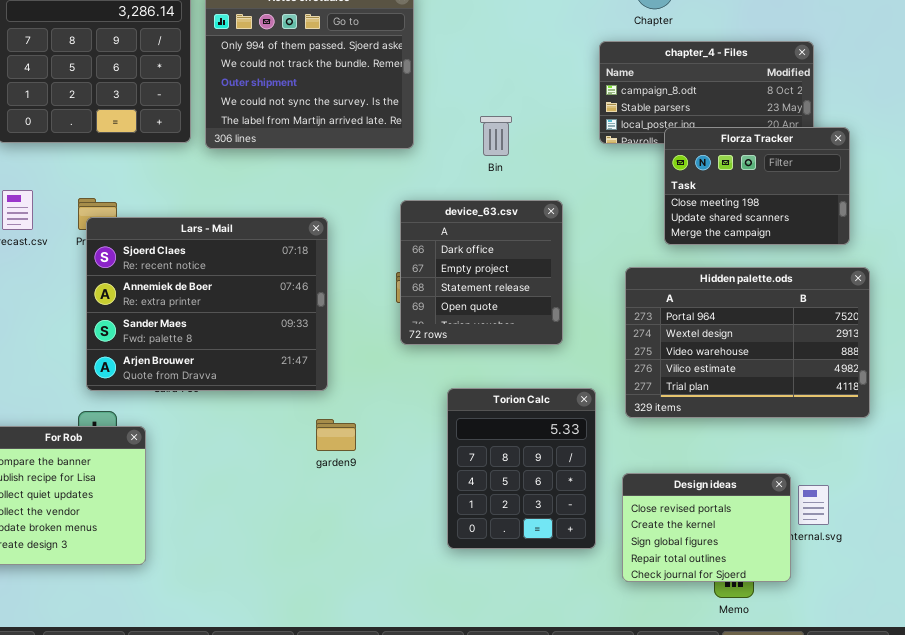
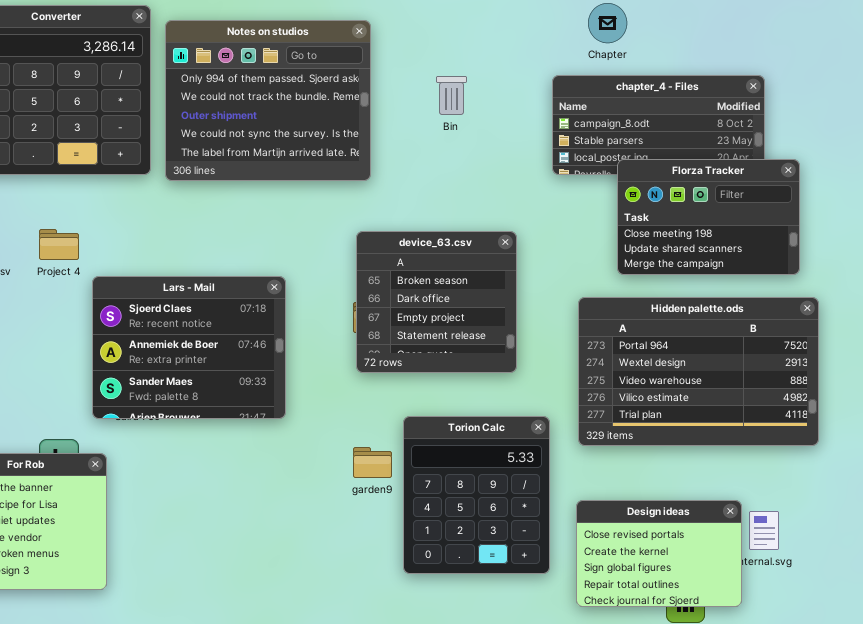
Bin: [480,116,512,156] -> [436,76,467,115], moved
device_63.csv: [400,200,563,345] -> [356,231,517,373], scrolled up 1 row
Lars - Mail: [86,217,328,391] -> [92,276,286,419], resized
garden9: [316,419,356,451] -> [353,447,392,478], moved

